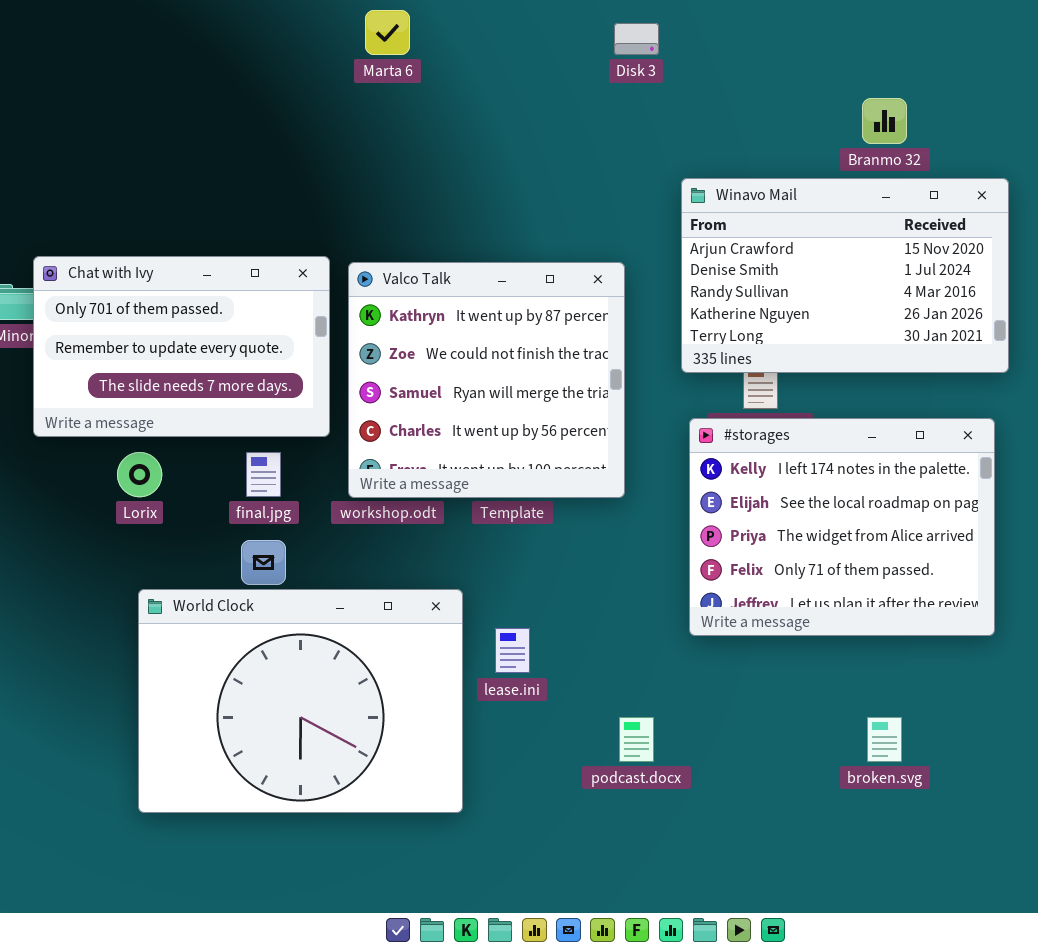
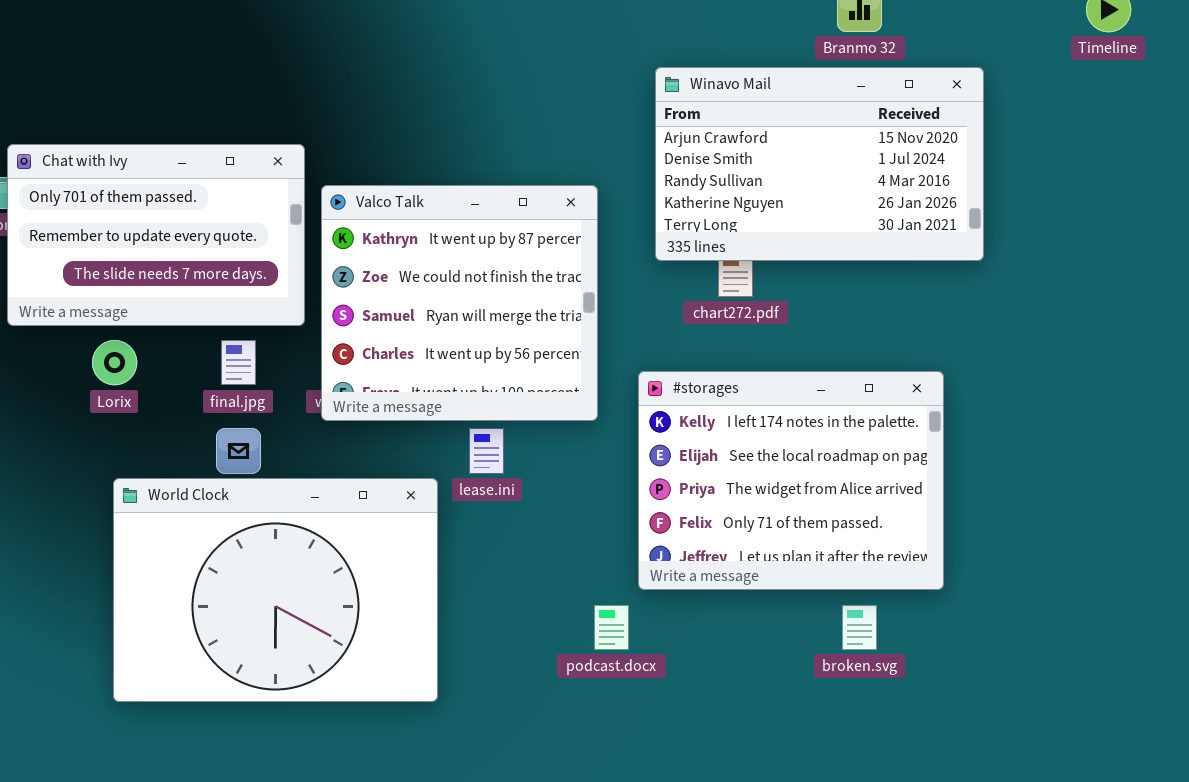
Valco Talk: [348,262,625,498] -> [321,185,598,421], moved
#storages: [689,418,995,636] -> [638,371,944,590], moved
lease.ini: [495,628,530,673] -> [469,428,504,474], moved

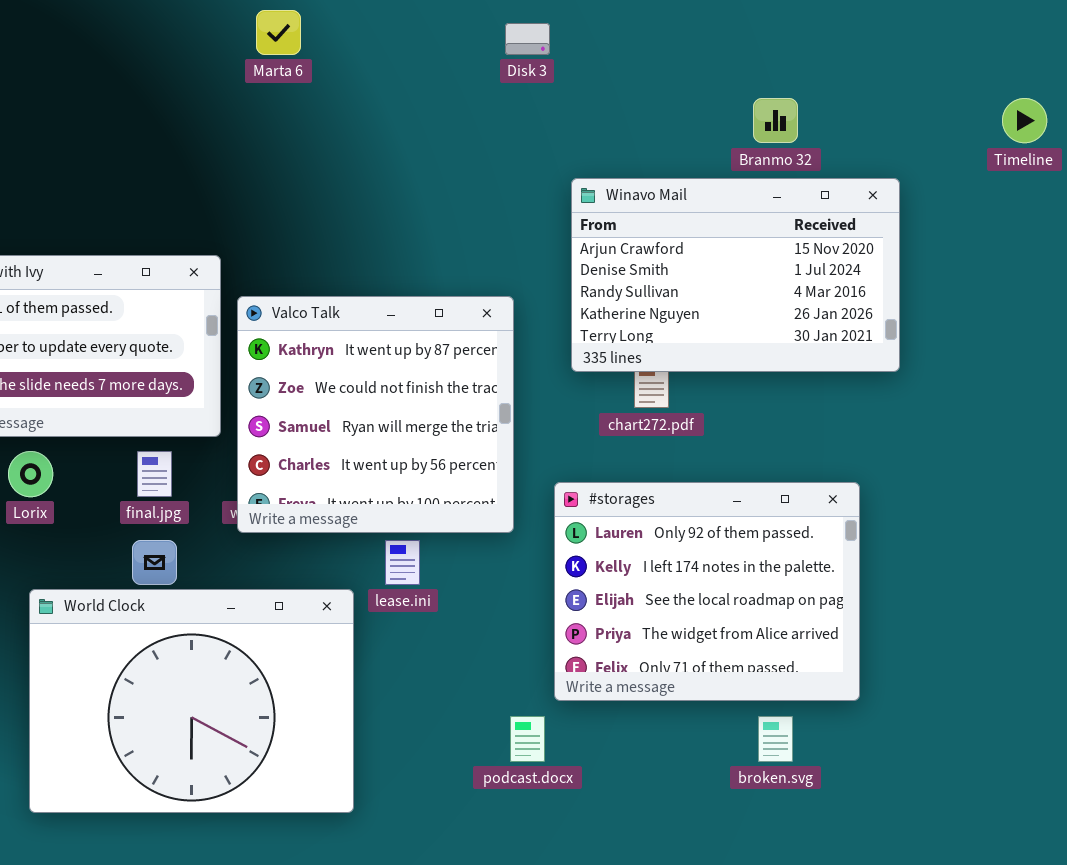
#storages: [638,371,944,590] -> [554,482,860,701], scrolled up 1 row

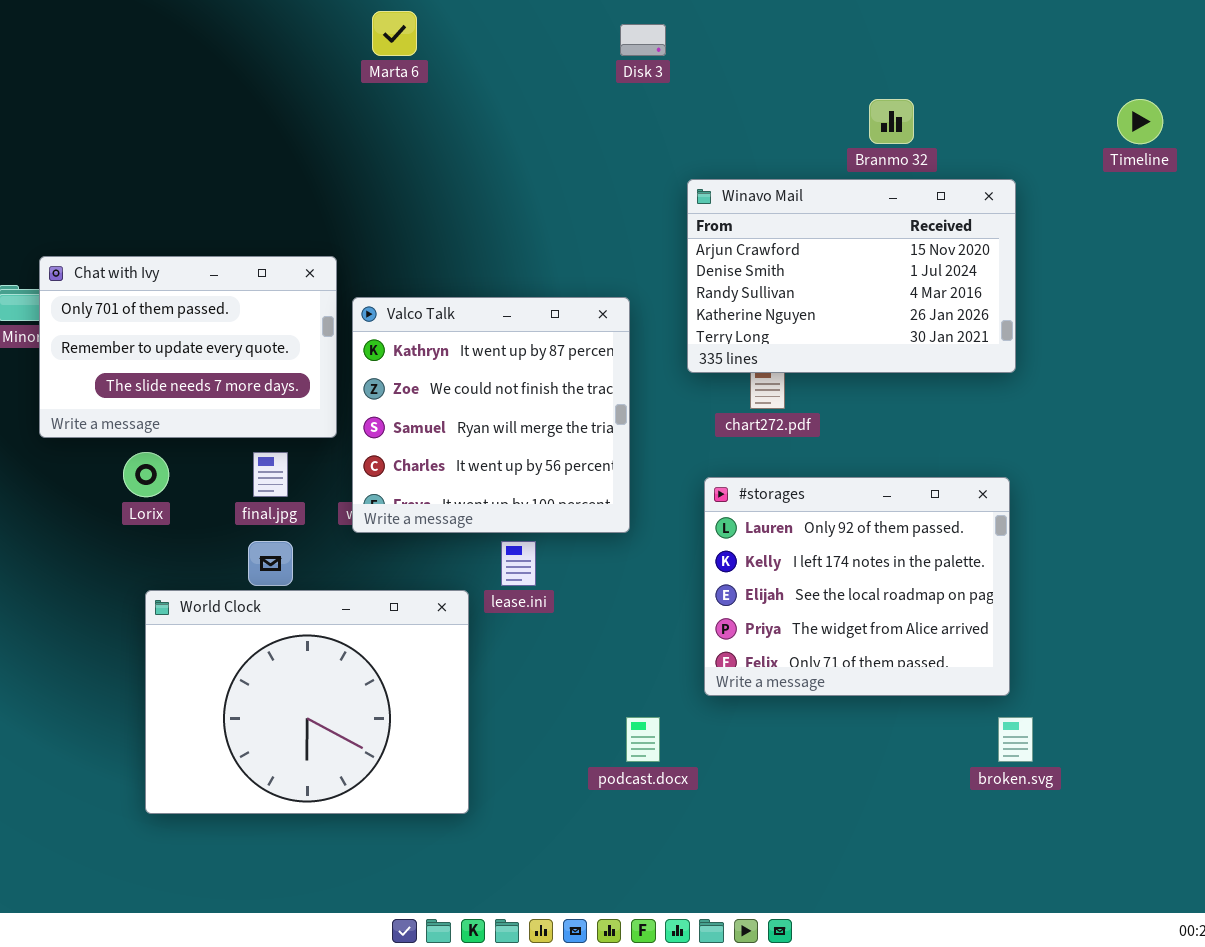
#storages: [554,482,860,701] -> [704,477,1010,696], moved
broken.svg: [758,716,793,762] -> [998,717,1033,762], moved

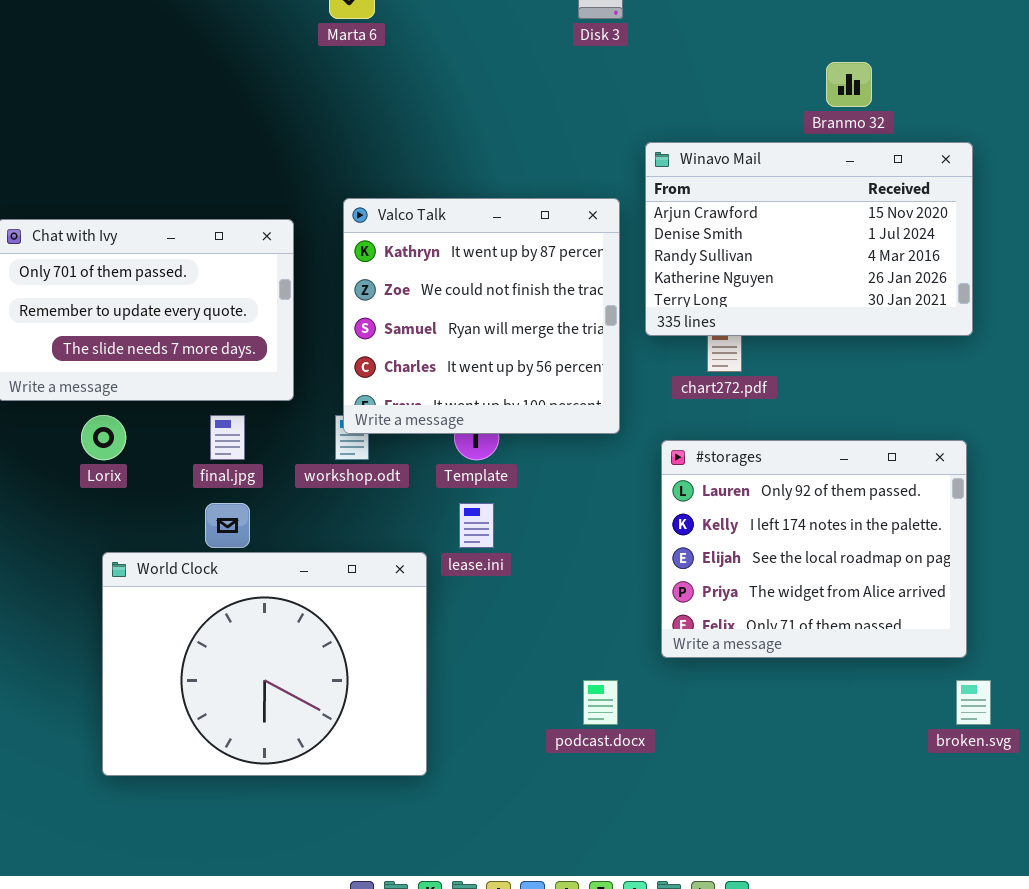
Valco Talk: [352,297,630,533] -> [343,198,620,434], moved

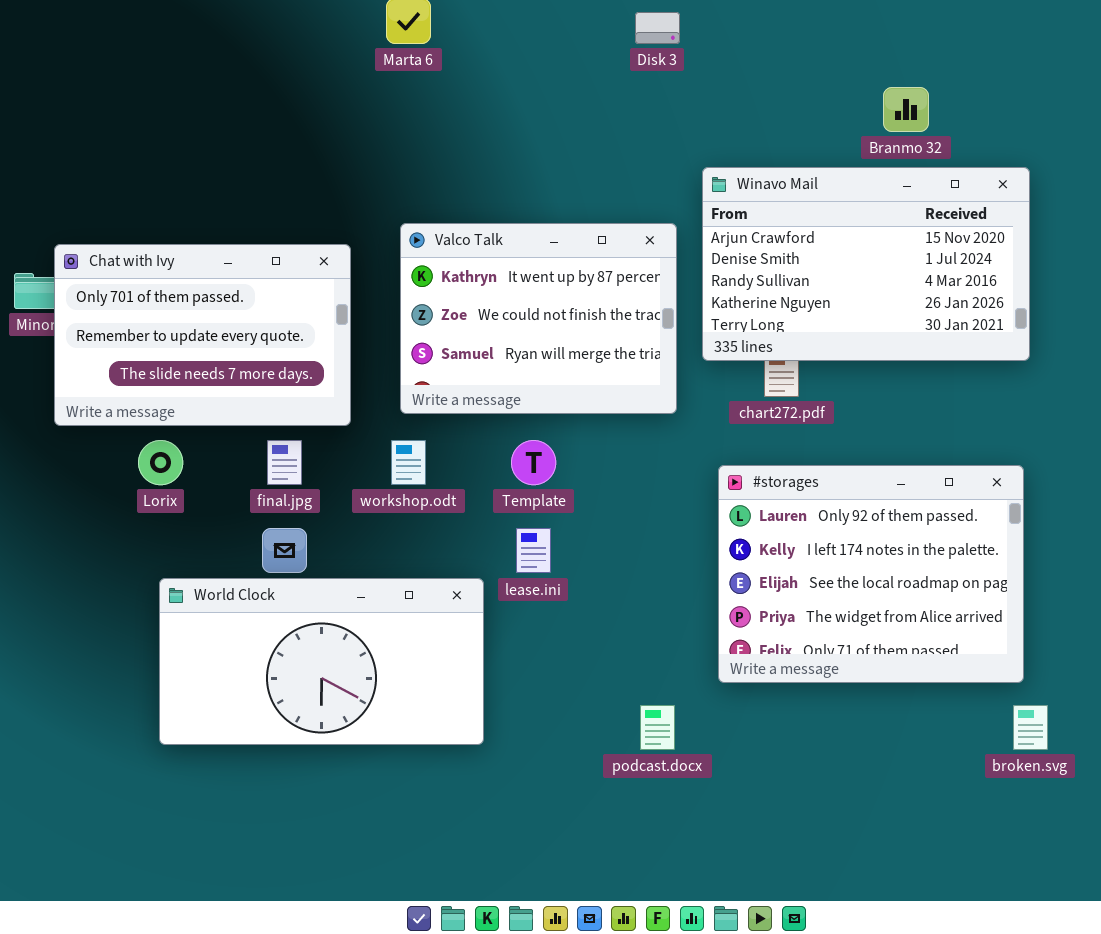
Valco Talk: [343,198,620,434] -> [400,223,677,414], resized
World Clock: [102,552,427,776] -> [159,578,484,745], resized

